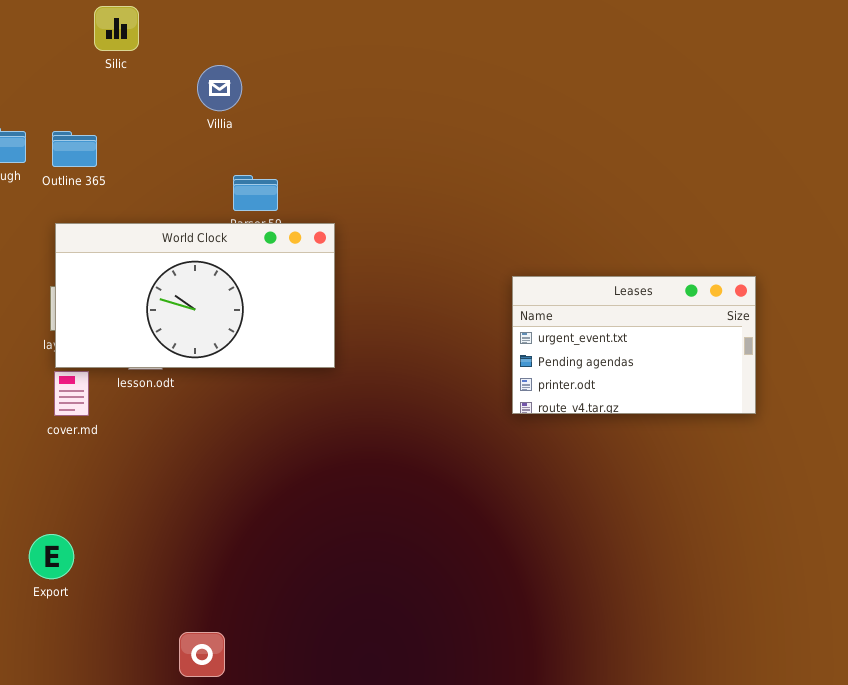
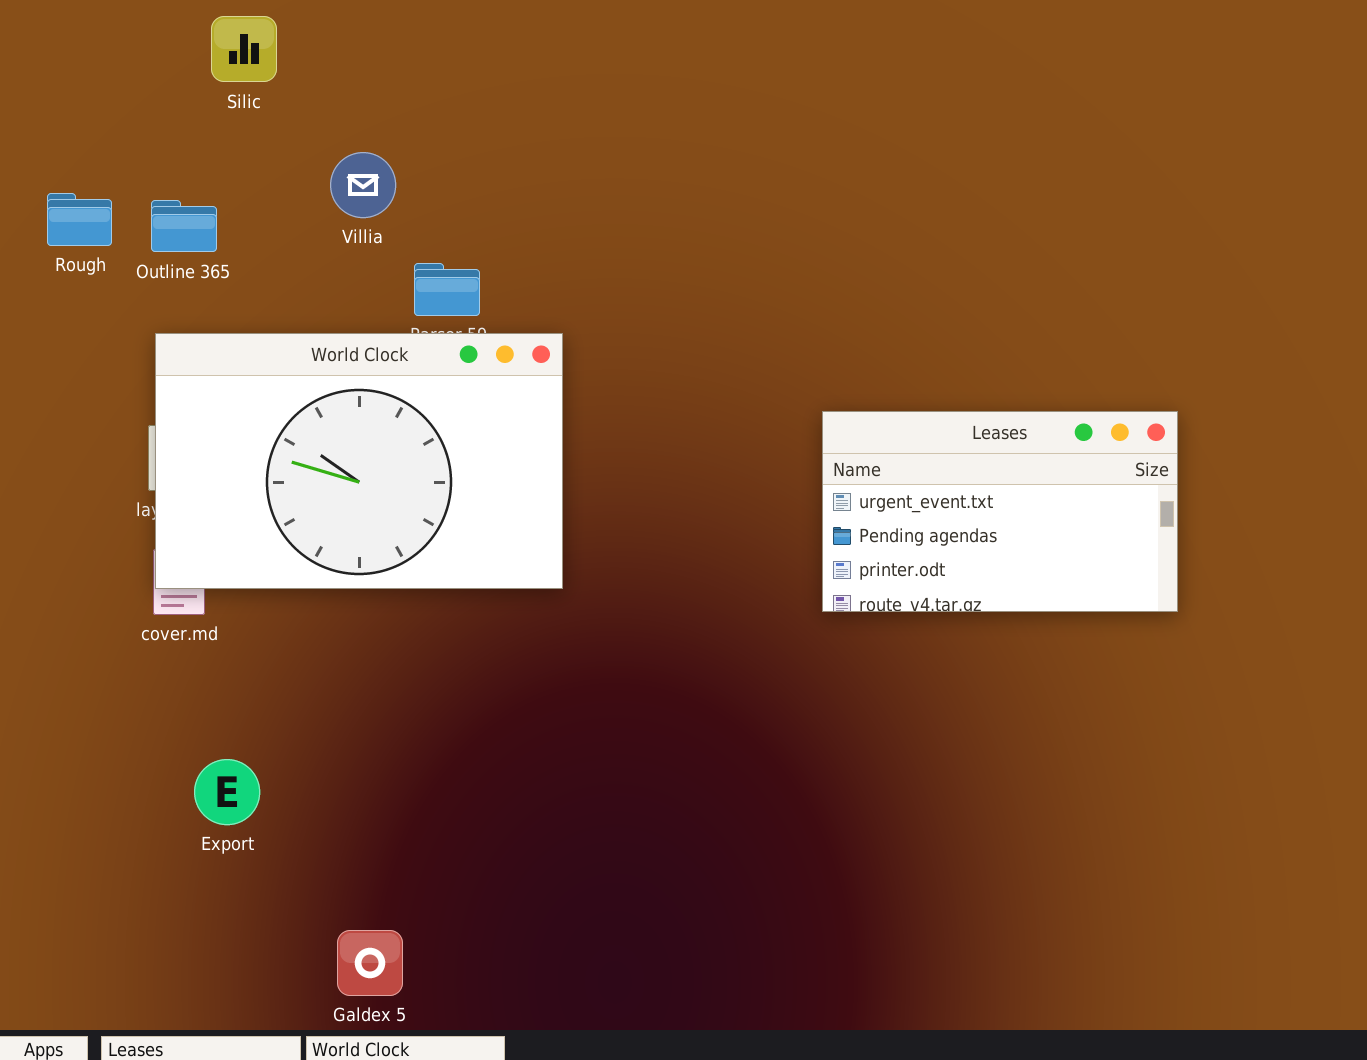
Villia: [197,65,242,111] -> [330,152,396,218], moved
World Clock: [55,223,335,368] -> [155,333,563,589], resized
Export: [29,534,74,579] -> [194,759,260,825], moved

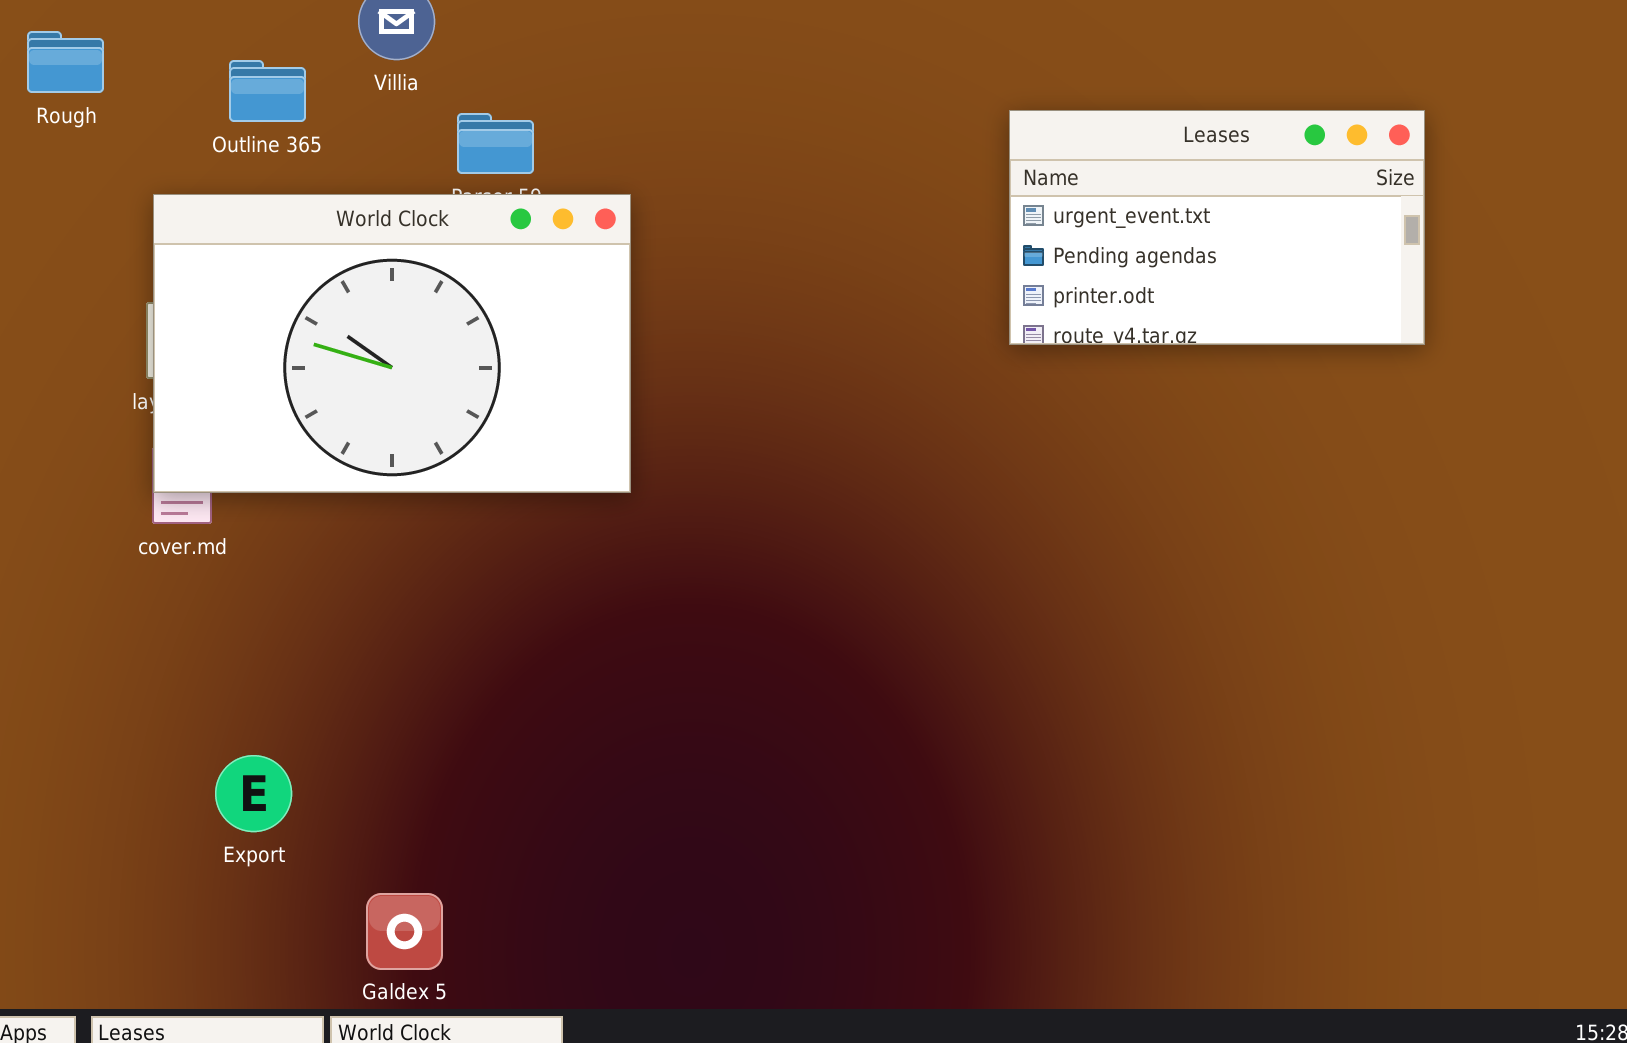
Outline 365: [151,200,217,252] -> [229,60,306,122], moved
Leases: [822,411,1178,612] -> [1009,110,1425,345], moved
Export: [194,759,260,825] -> [215,755,292,832], moved

